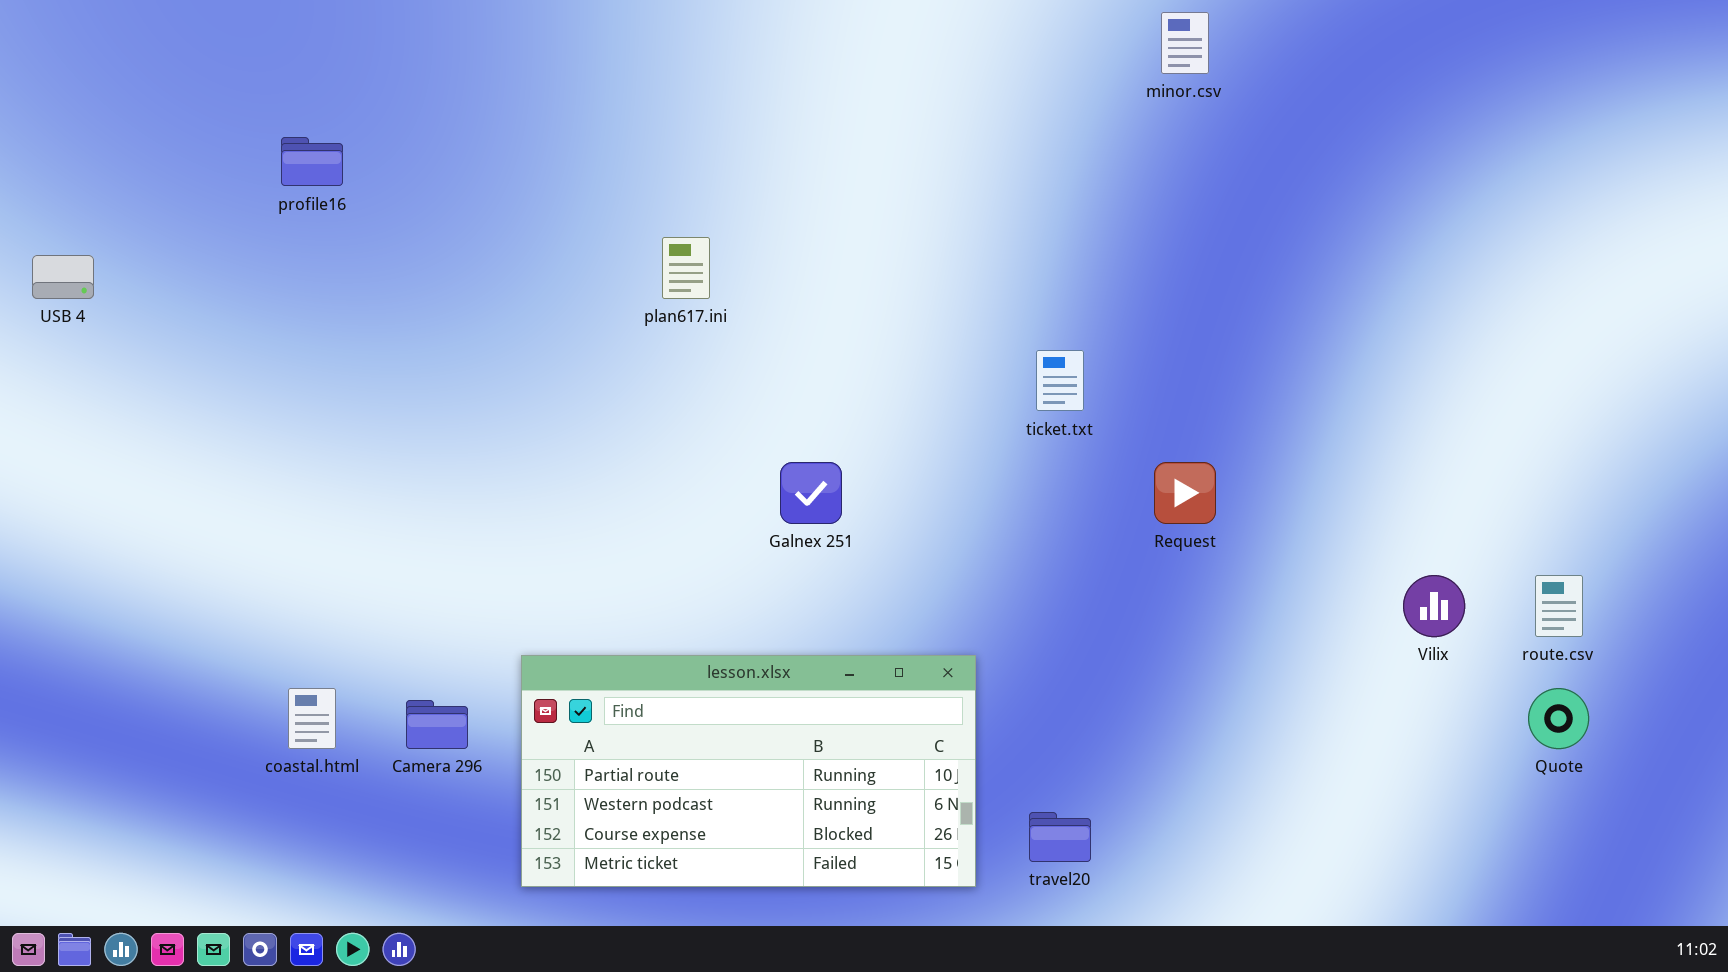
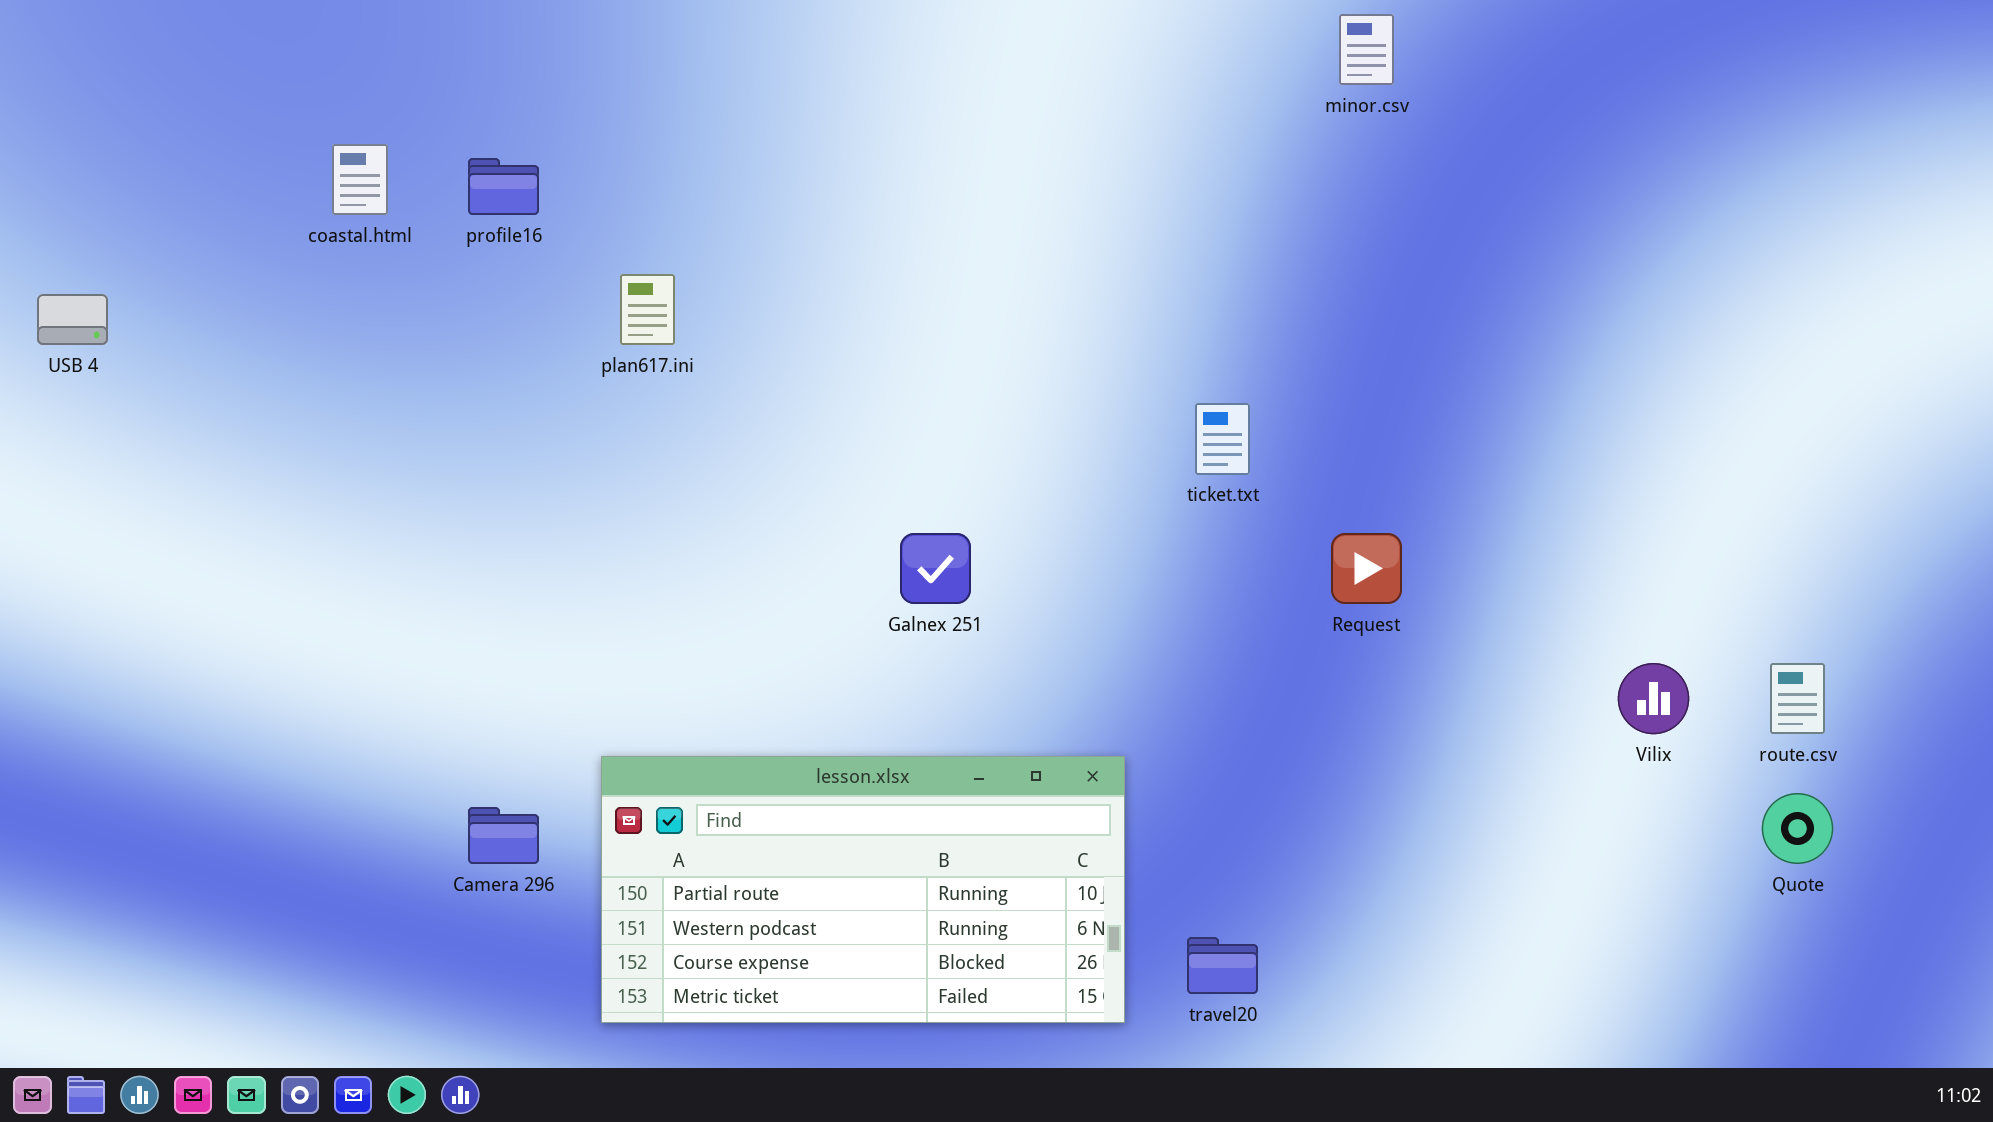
profile16: [281,137,343,186] -> [468,158,539,215], moved
plan617.ini: [662,237,710,299] -> [620,274,675,345], moved
coastal.html: [288,688,336,749] -> [332,144,388,215], moved

